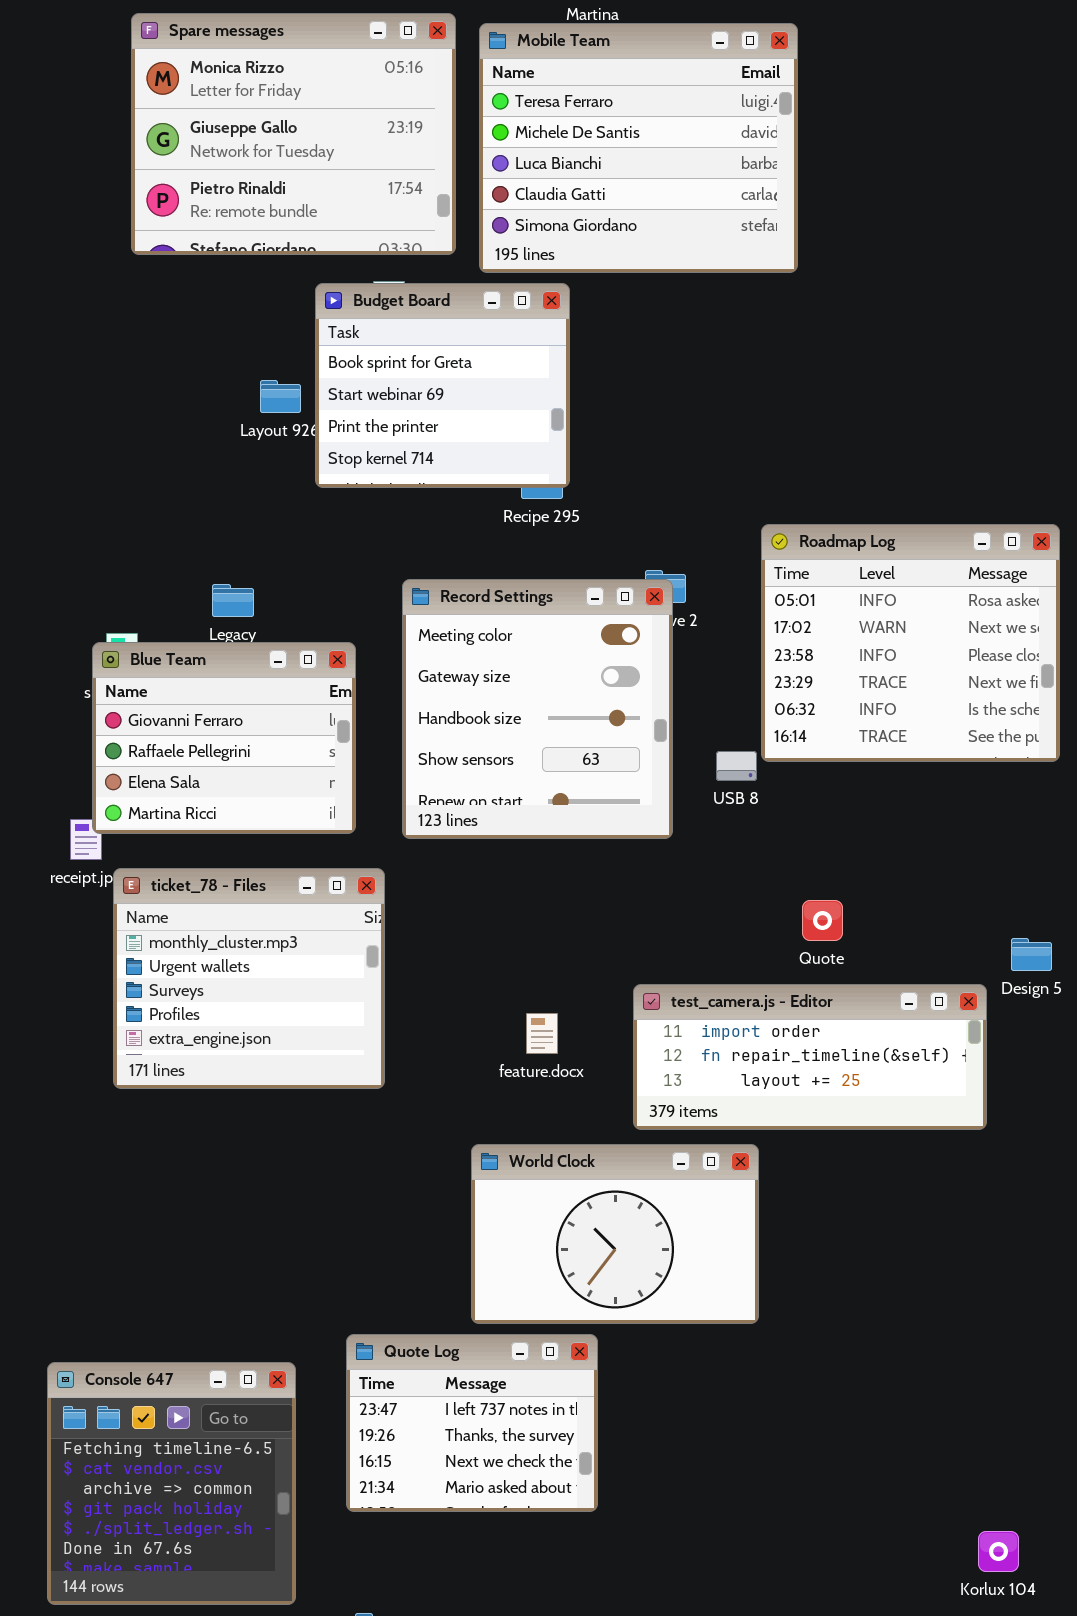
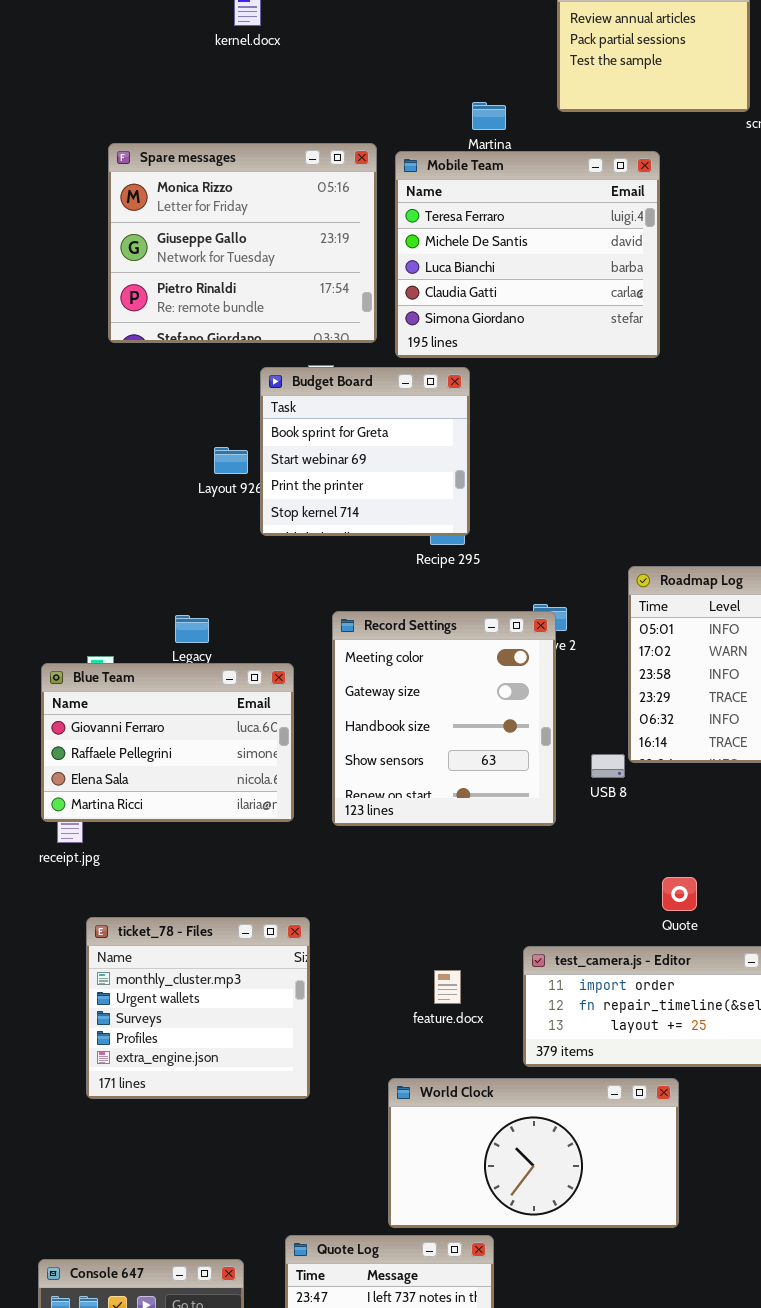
Blue Team: [92,642,356,834] -> [41,663,294,822], resized
ticket_78 - Files: [113,868,385,1089] -> [86,917,310,1099], moved
World Clock: [471,1144,759,1324] -> [388,1078,679,1228], resized

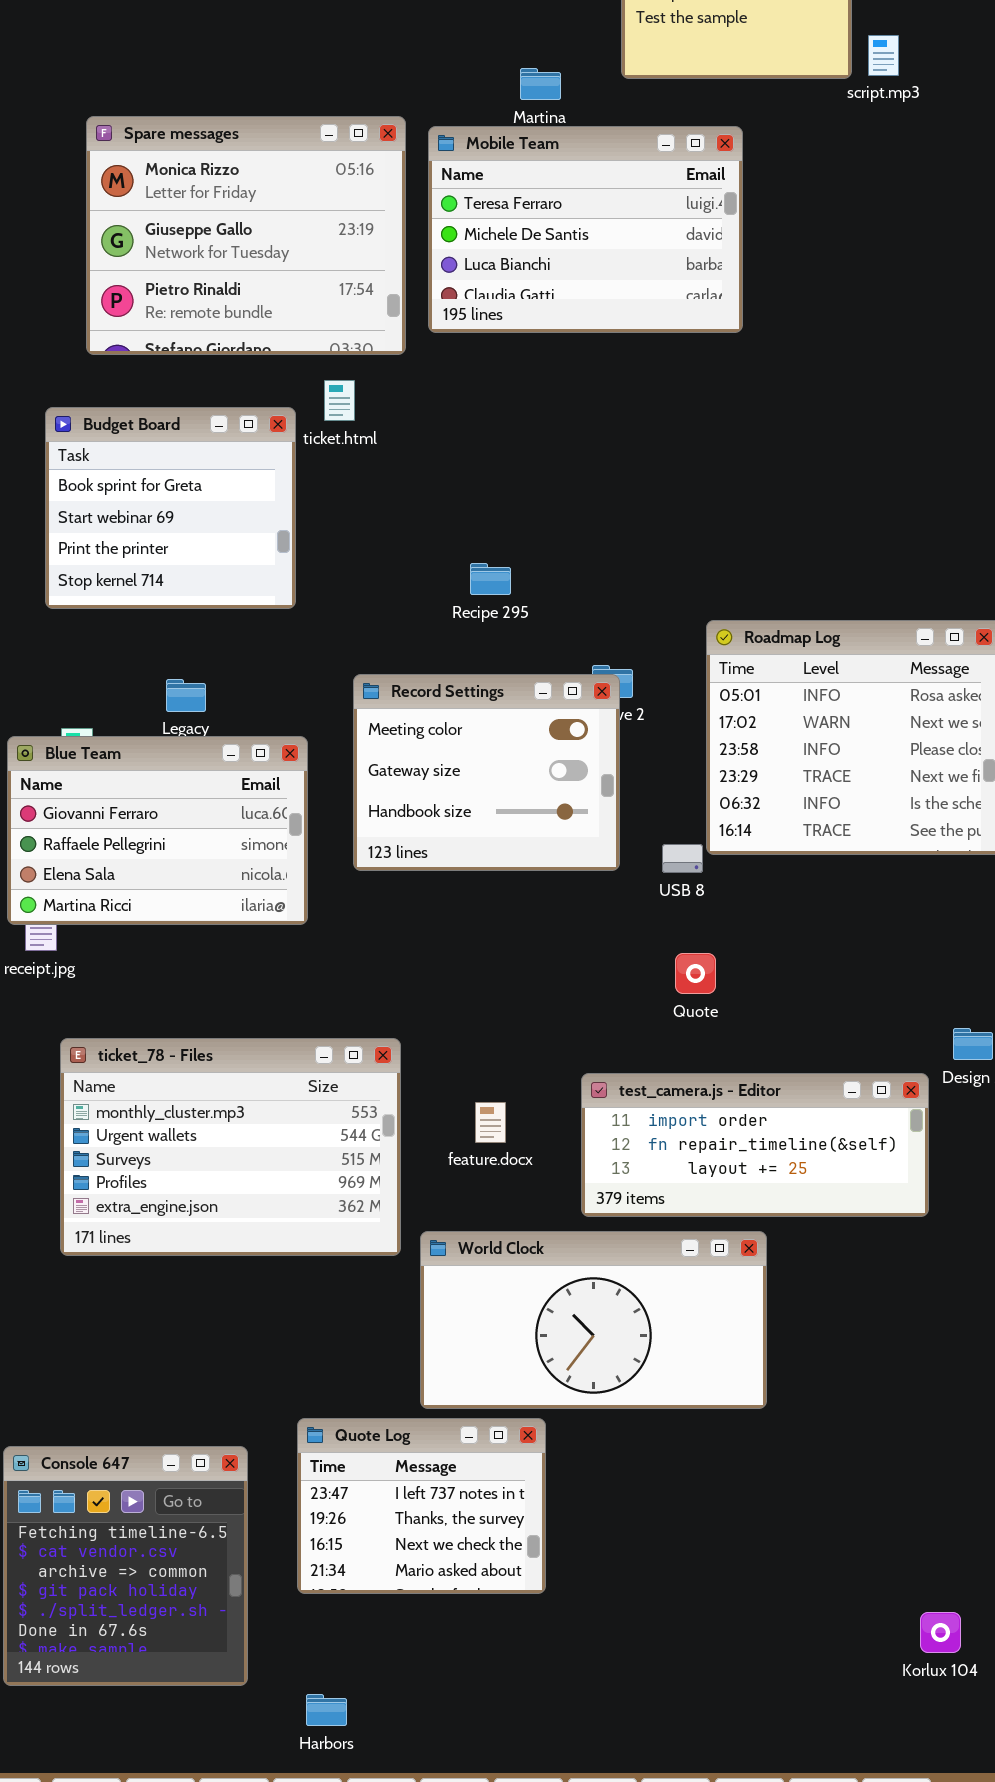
Mobile Team: [395,151,660,358] -> [428,126,743,333], resized
Budget Board: [260,367,470,536] -> [45,407,296,609], moved
Record Settings: [332,611,556,826] -> [353,674,620,871], resized
Quote: [662,877,697,911] -> [675,953,716,994], moved
ticket_78 - Files: [86,917,310,1099] -> [60,1038,401,1256], resized

